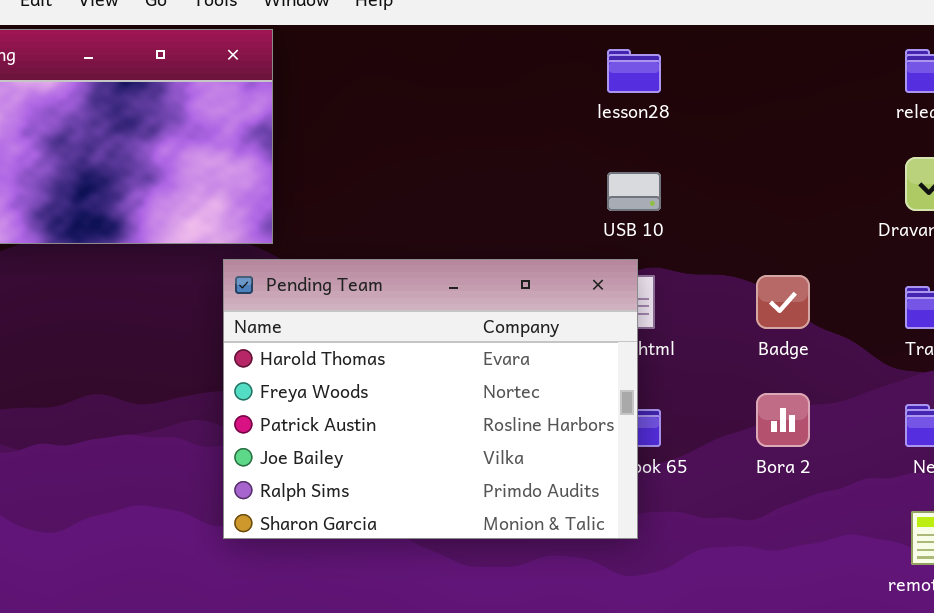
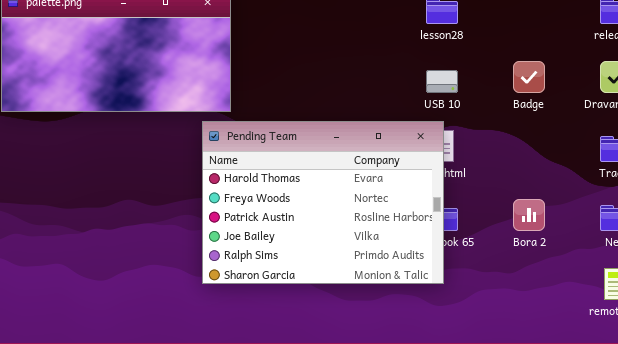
Badge: [756,275,810,329] -> [513,61,545,93], moved

